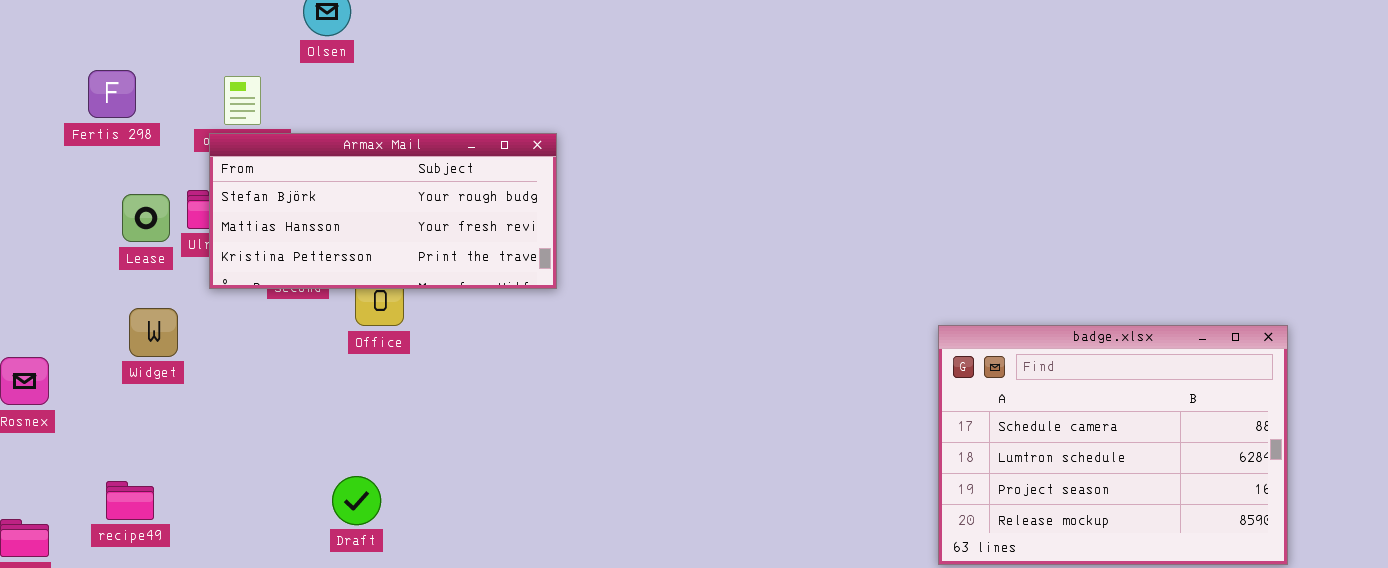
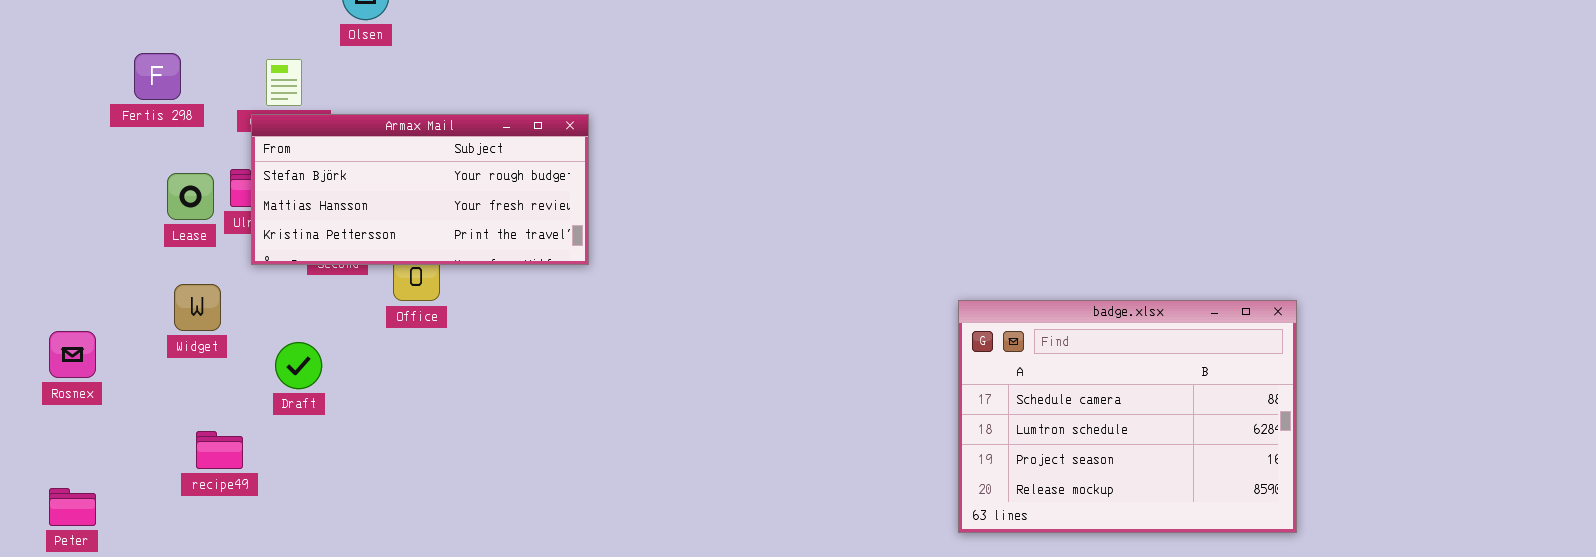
Draft: [332,476,381,525] -> [275,342,322,389], moved
recipe49: [106,481,154,520] -> [196,431,243,469], moved

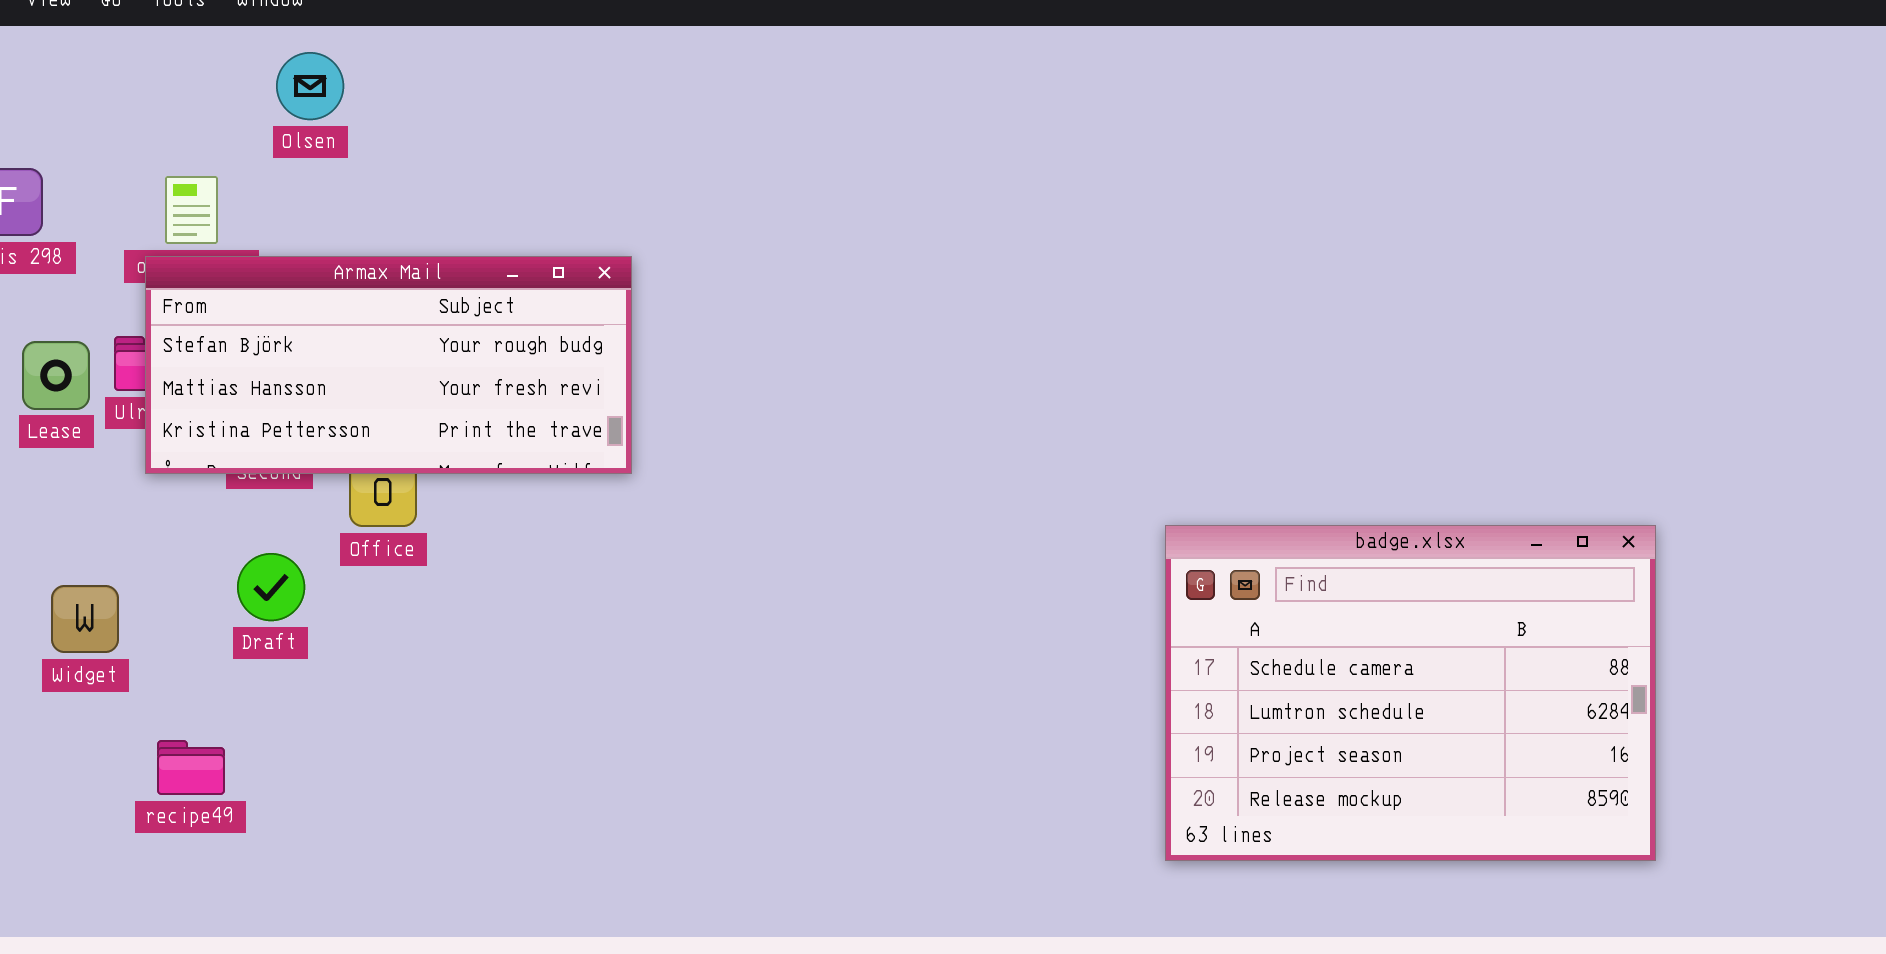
Widget: [174,284,221,331] -> [51,585,119,653], moved
Draft: [275,342,322,389] -> [237,553,305,621], moved
recipe49: [196,431,243,469] -> [157,740,225,795], moved

